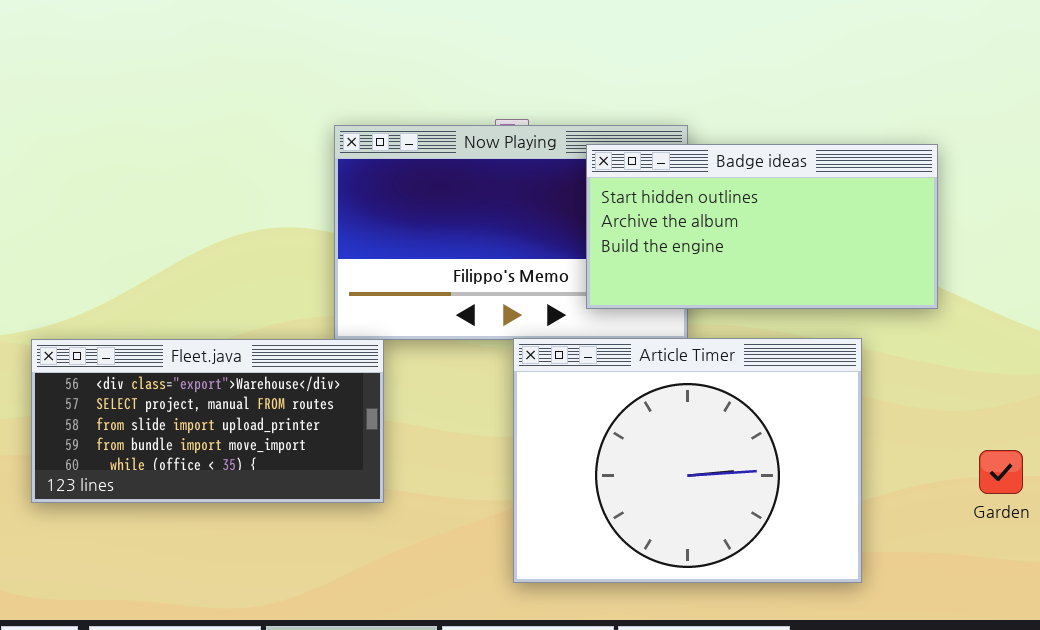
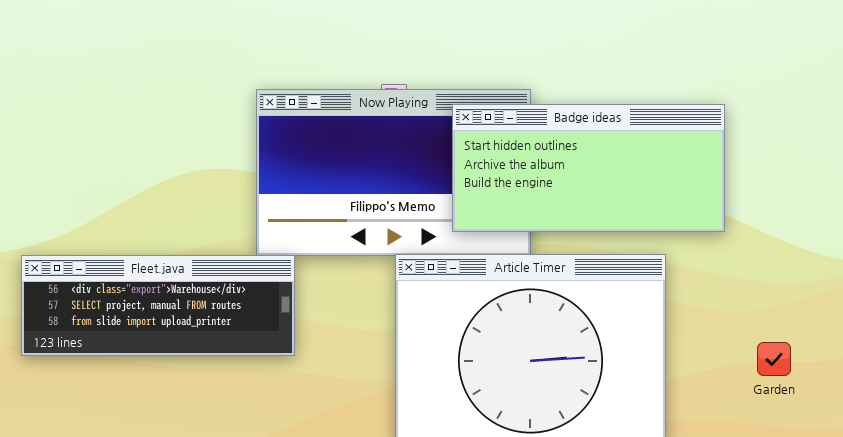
Fleet.java: [31,339,384,503] -> [21,255,295,356], resized

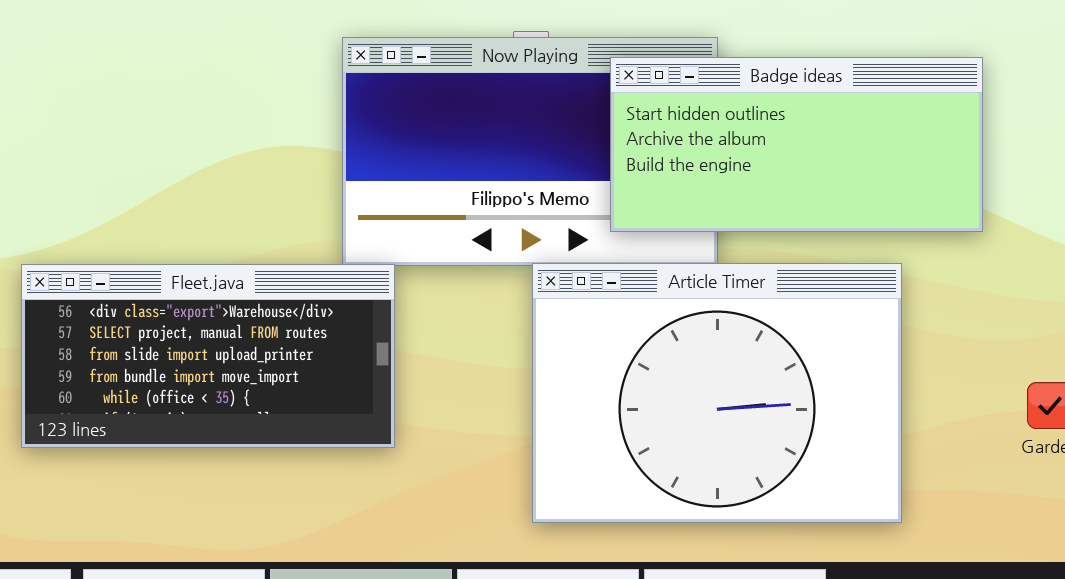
Fleet.java: [21,255,295,356] -> [21,264,395,448], resized

